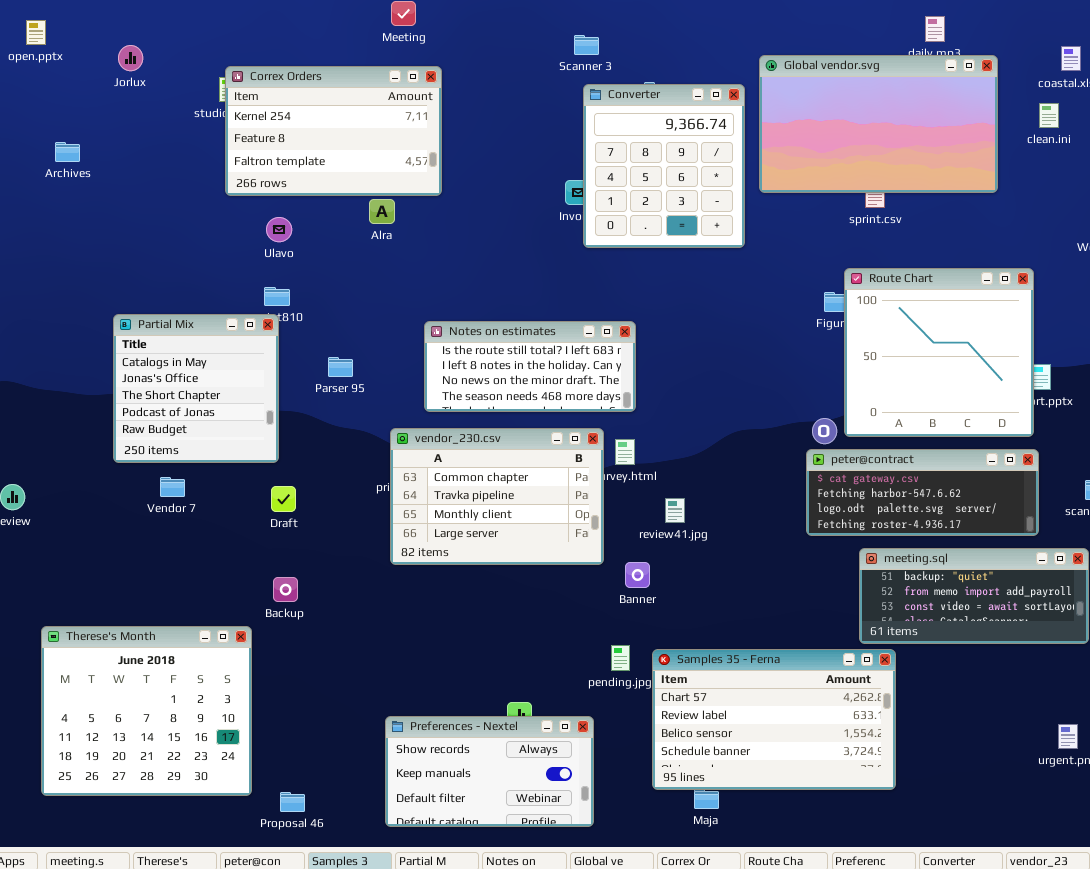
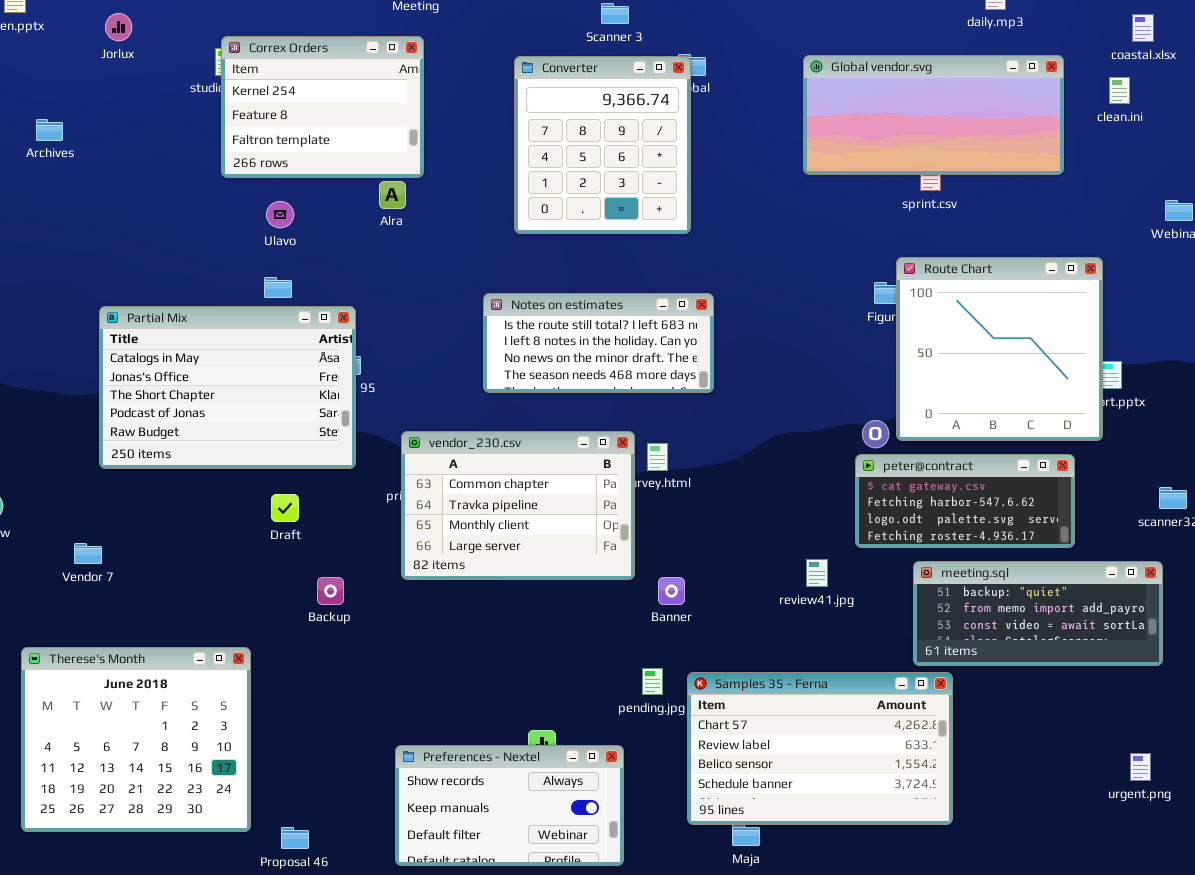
Global vendor.svg: [759,55,998,193] -> [803,55,1064,175], resized
Correx Orders: [225,66,442,196] -> [221,36,424,178], resized
Converter: [583,84,745,248] -> [514,56,691,234], moved
Partial Mix: [113,314,279,463] -> [99,306,356,469], resized
Notes on estimates: [424,321,636,412] -> [483,293,714,393], moved
peter@contract: [806,449,1039,536] -> [855,454,1075,548], resized
Vendor 7: [160,477,185,497] -> [74,543,102,564], moved
review41.jpg: [665,498,685,523] -> [806,559,828,587], moved
Backup: [273,577,298,602] -> [317,577,344,605], moved

